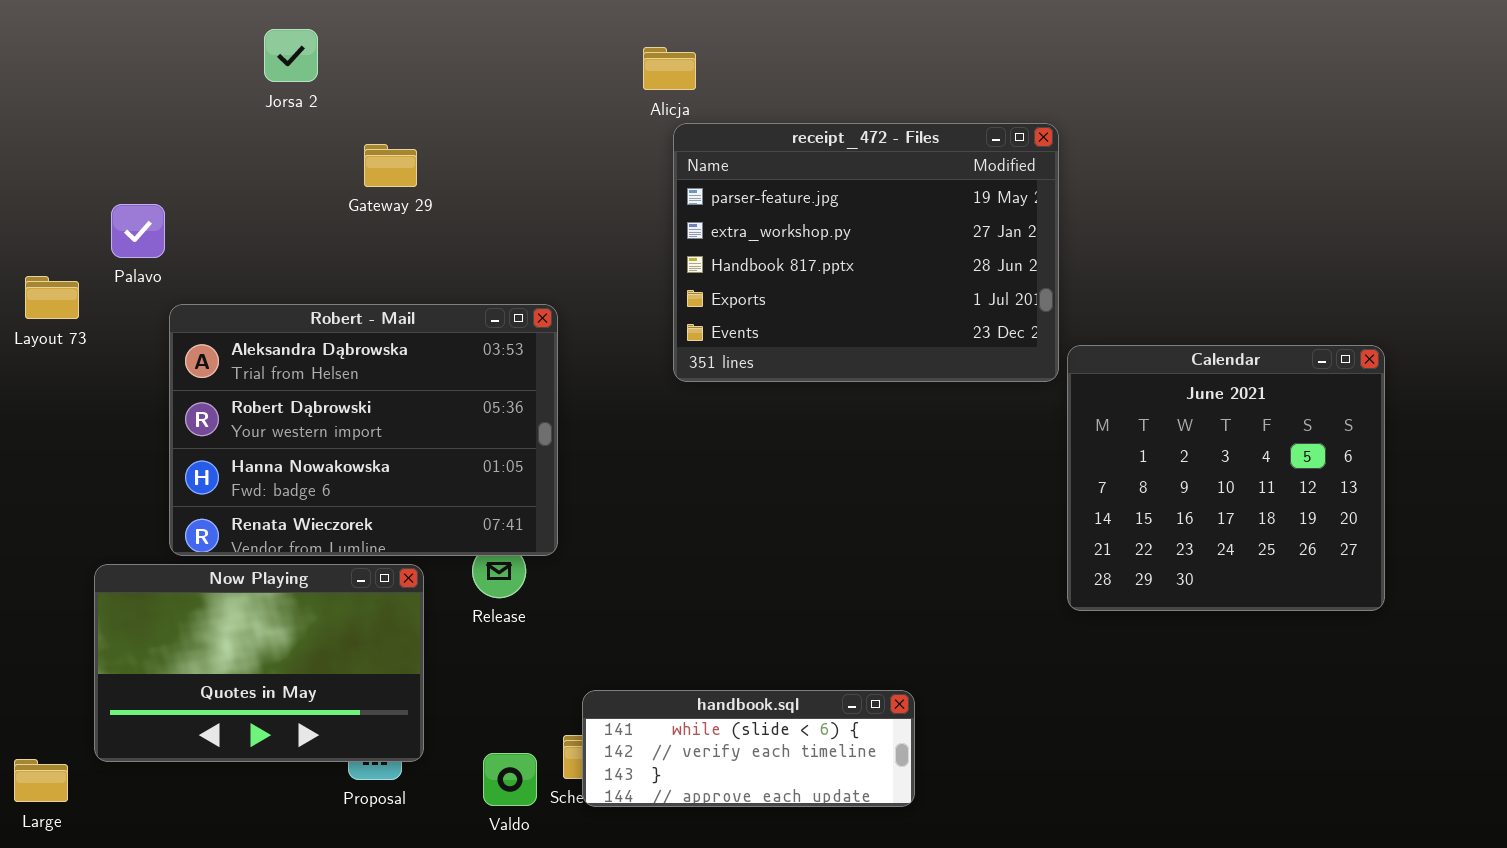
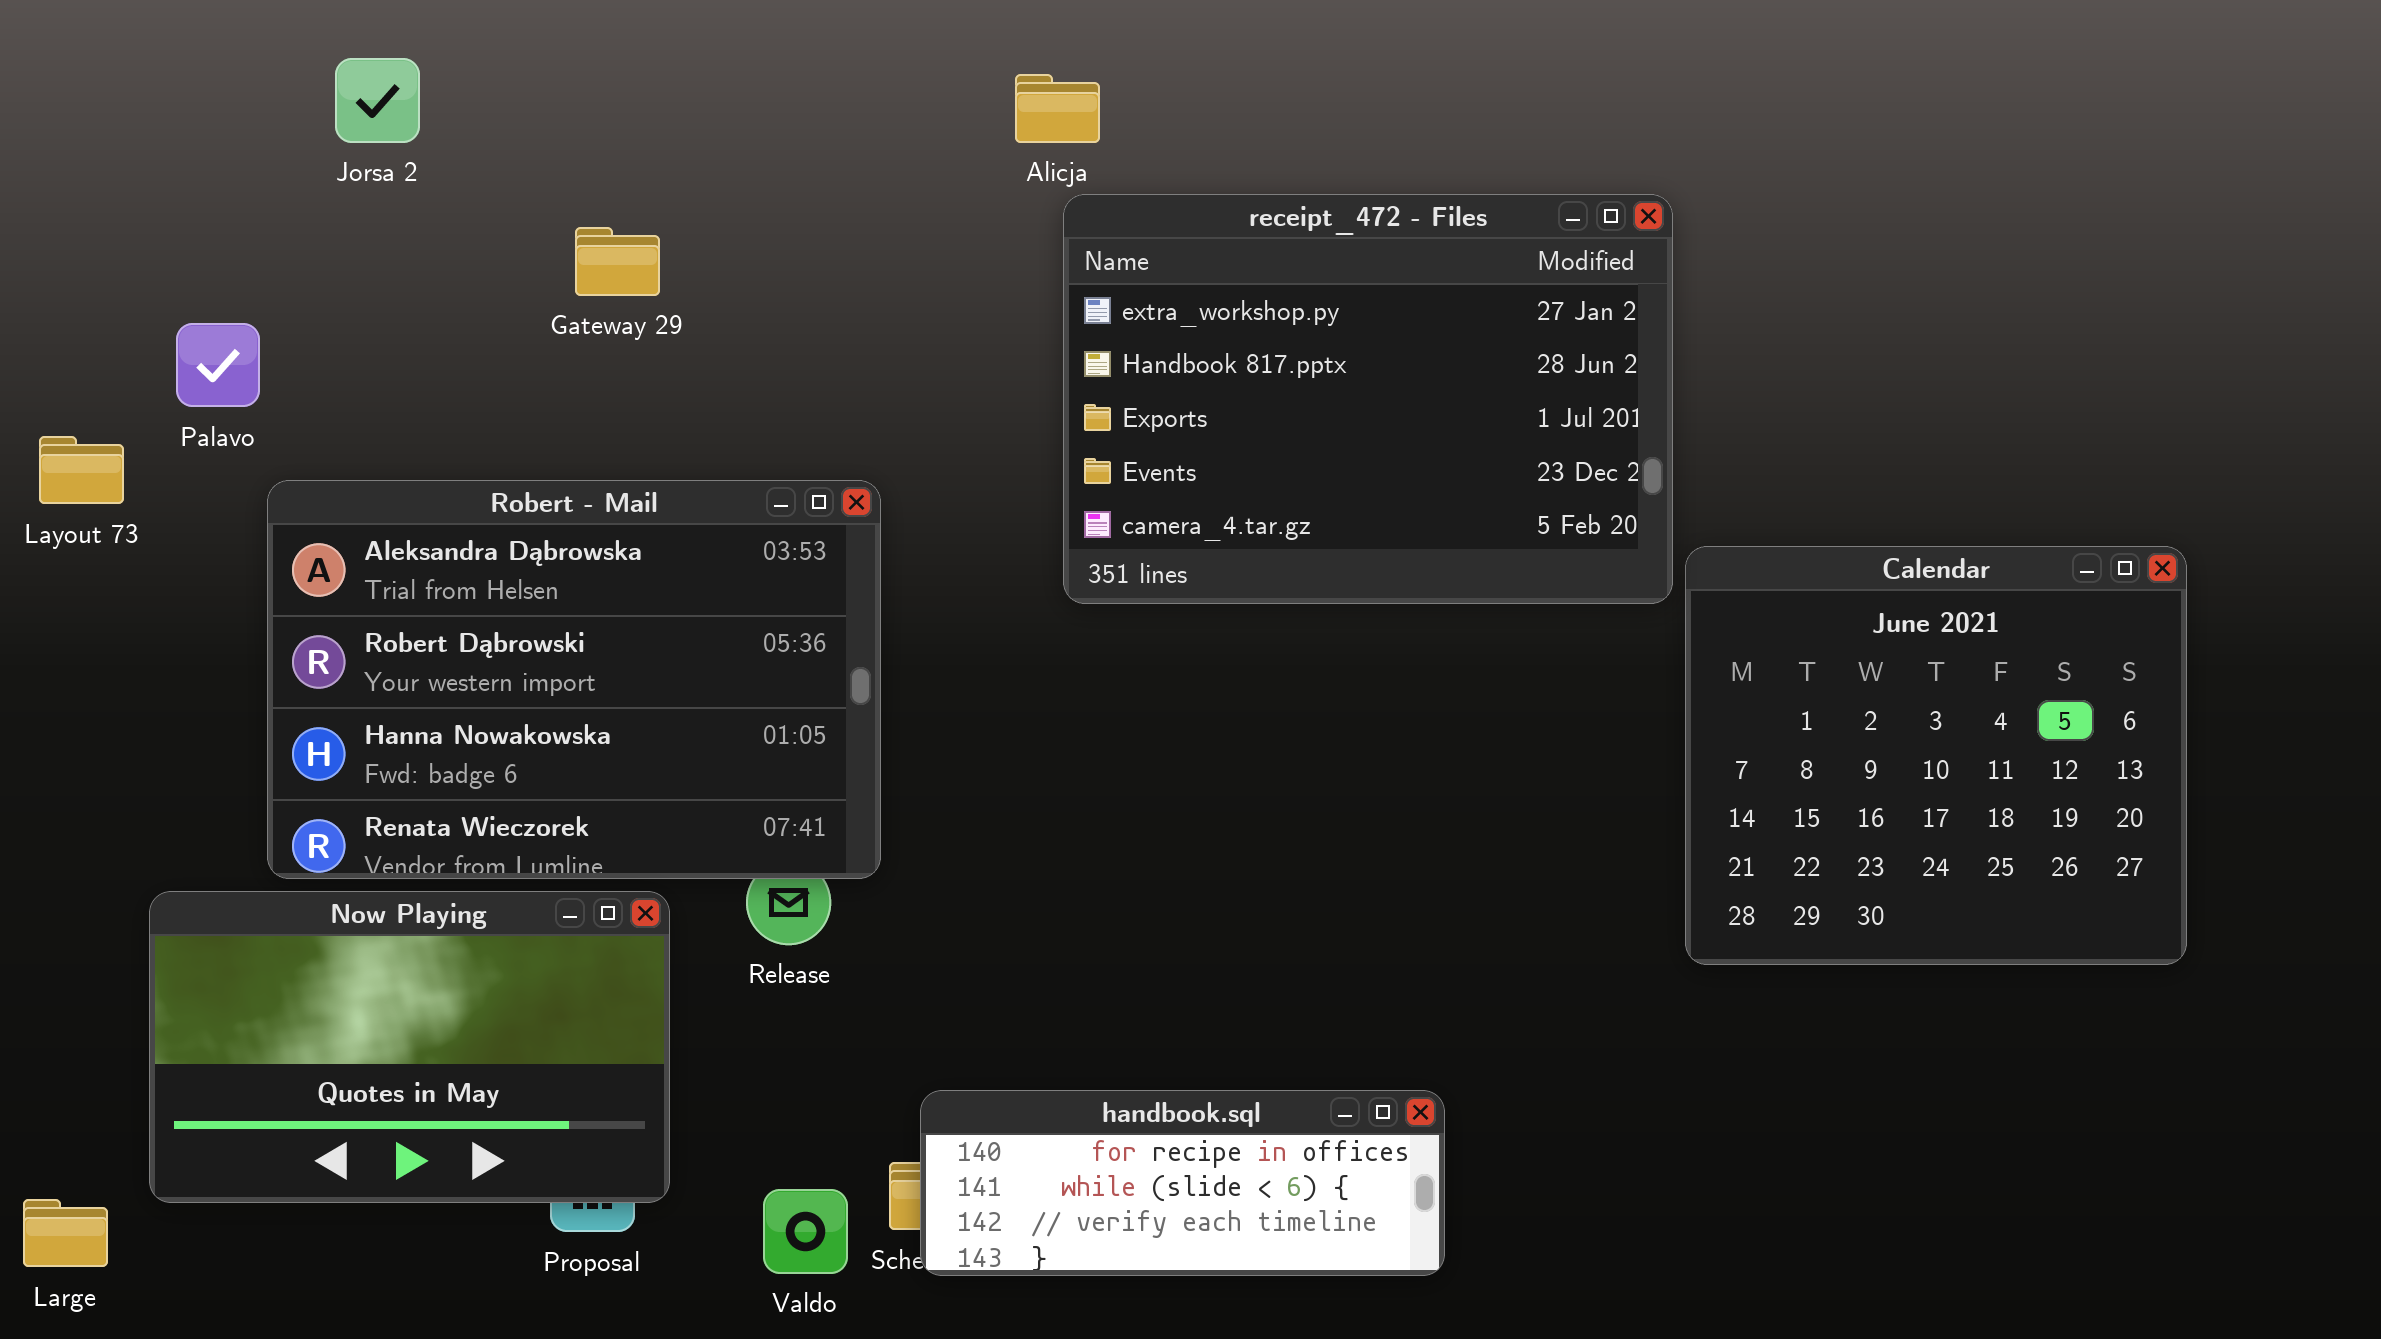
Jorsa 2: [264,29,318,82] -> [335,58,420,143], moved
receipt_472 - Files: [673,123,1059,382] -> [1063,194,1673,604], scrolled down 1 row
handbook.sql: [582,690,915,807] -> [920,1090,1445,1276], scrolled up 1 row

